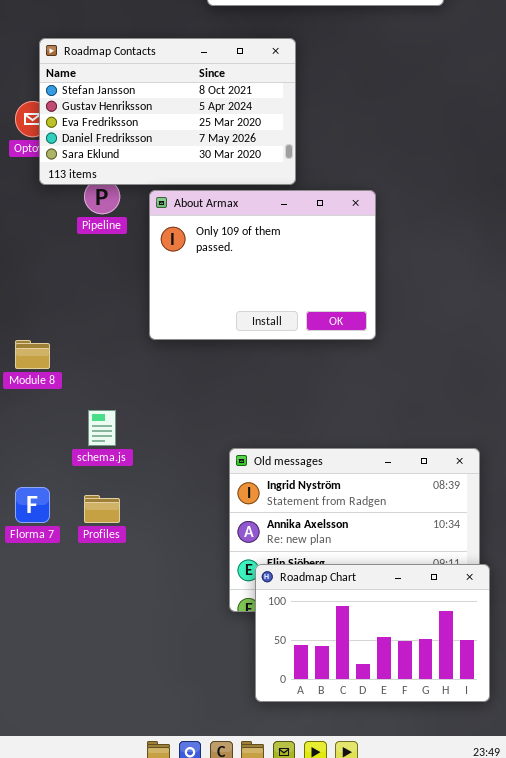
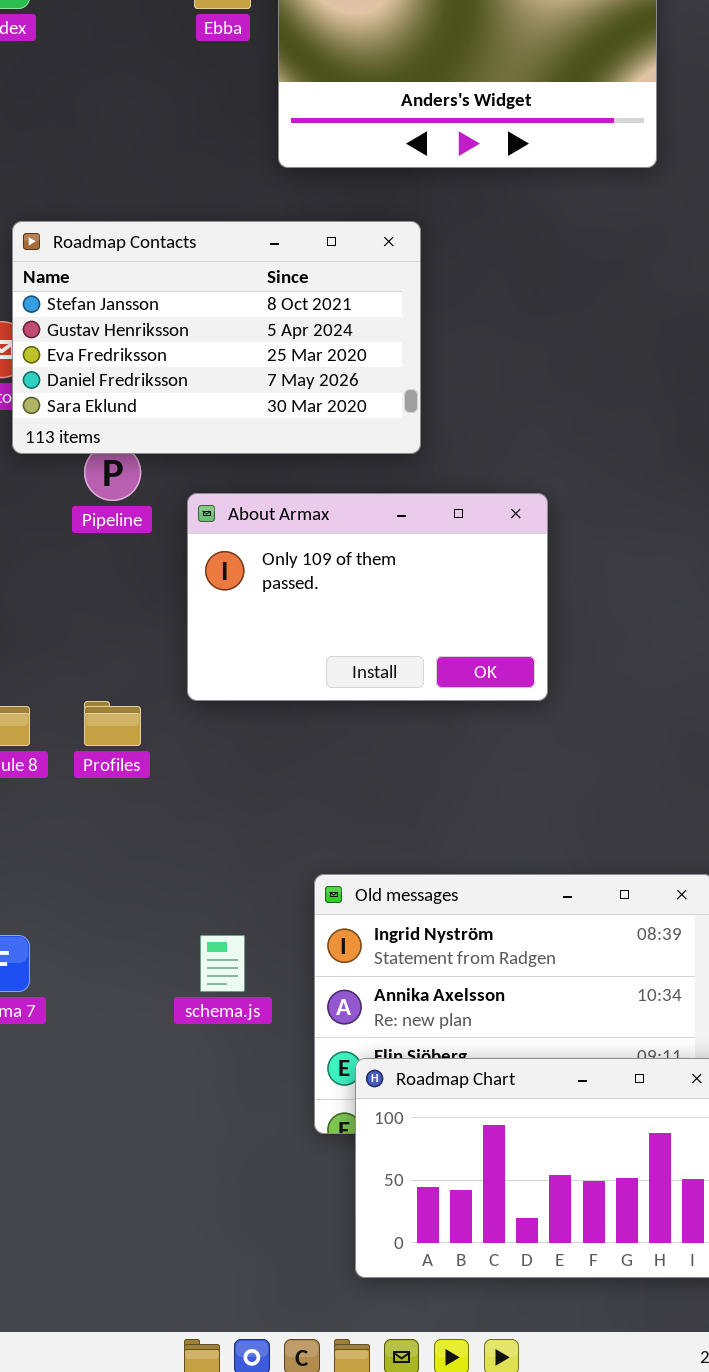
About Armax: [149,190,376,340] -> [187,493,548,701], resized
schema.js: [88,410,116,446] -> [200,935,245,992], moved
Profiles: [84,495,120,523] -> [84,701,141,746], moved

